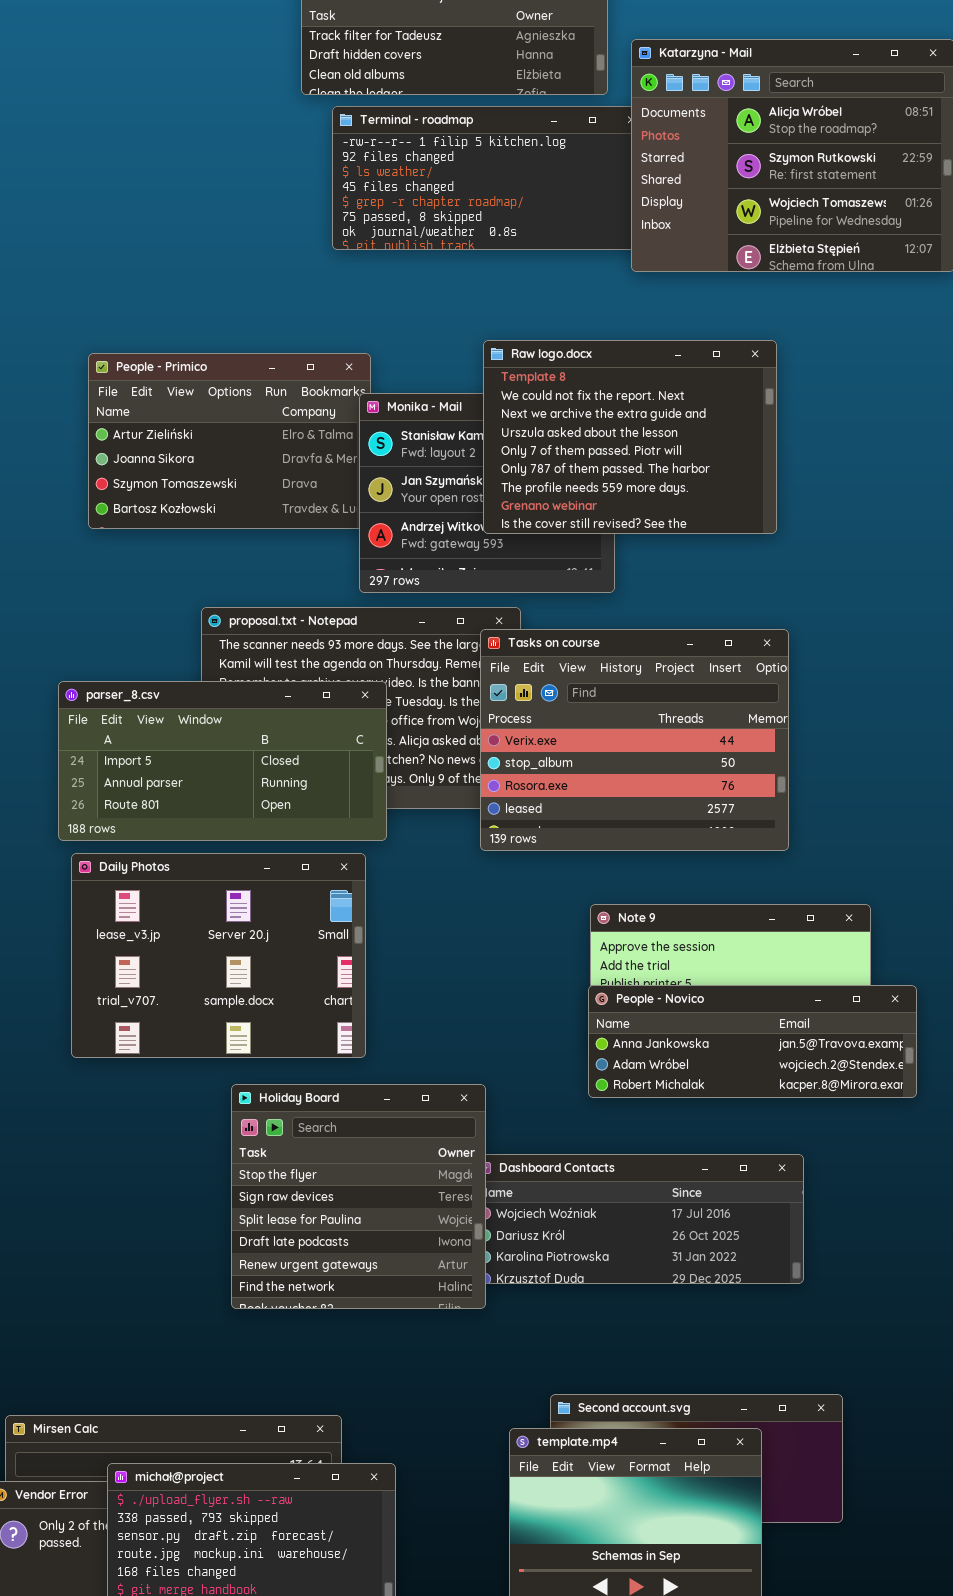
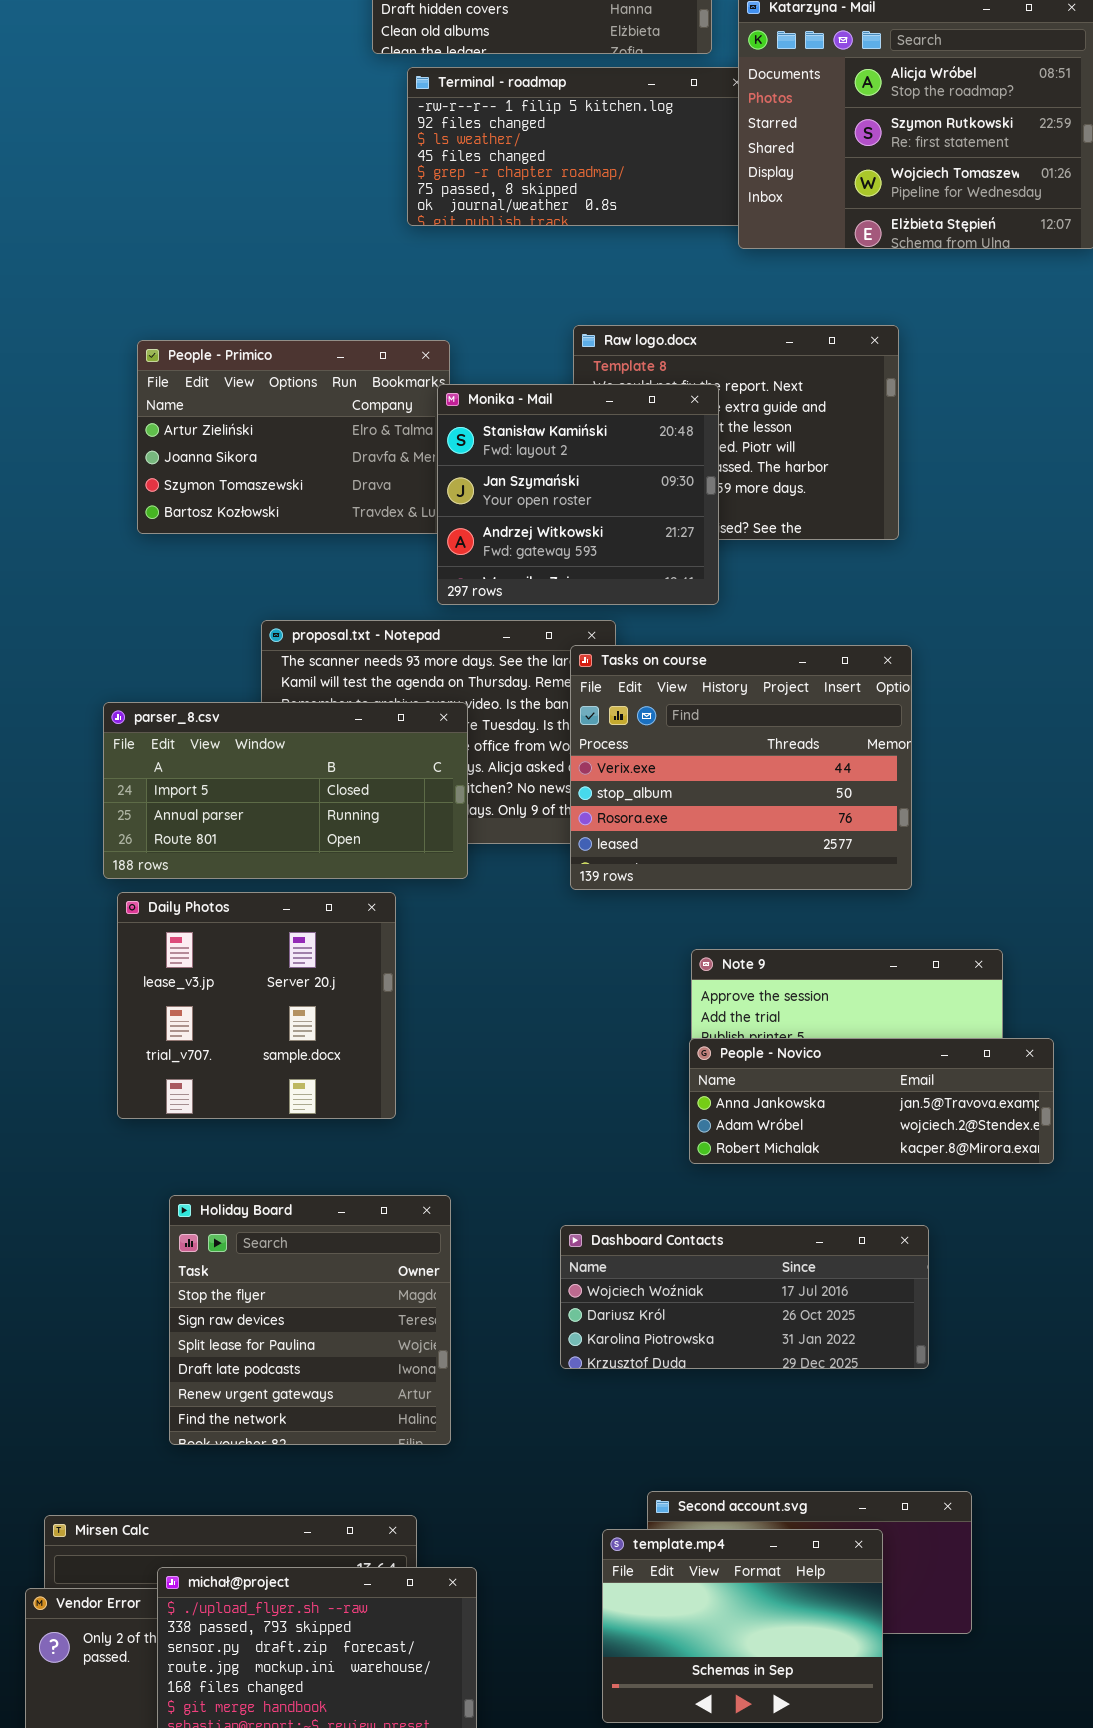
Monika - Mail: [359,393,615,593] -> [437,384,719,605], raised
Daily Photos: [71,853,366,1058] -> [117,892,396,1119], resized
Holiday Board: [231,1084,486,1309] -> [169,1195,451,1445], moved

